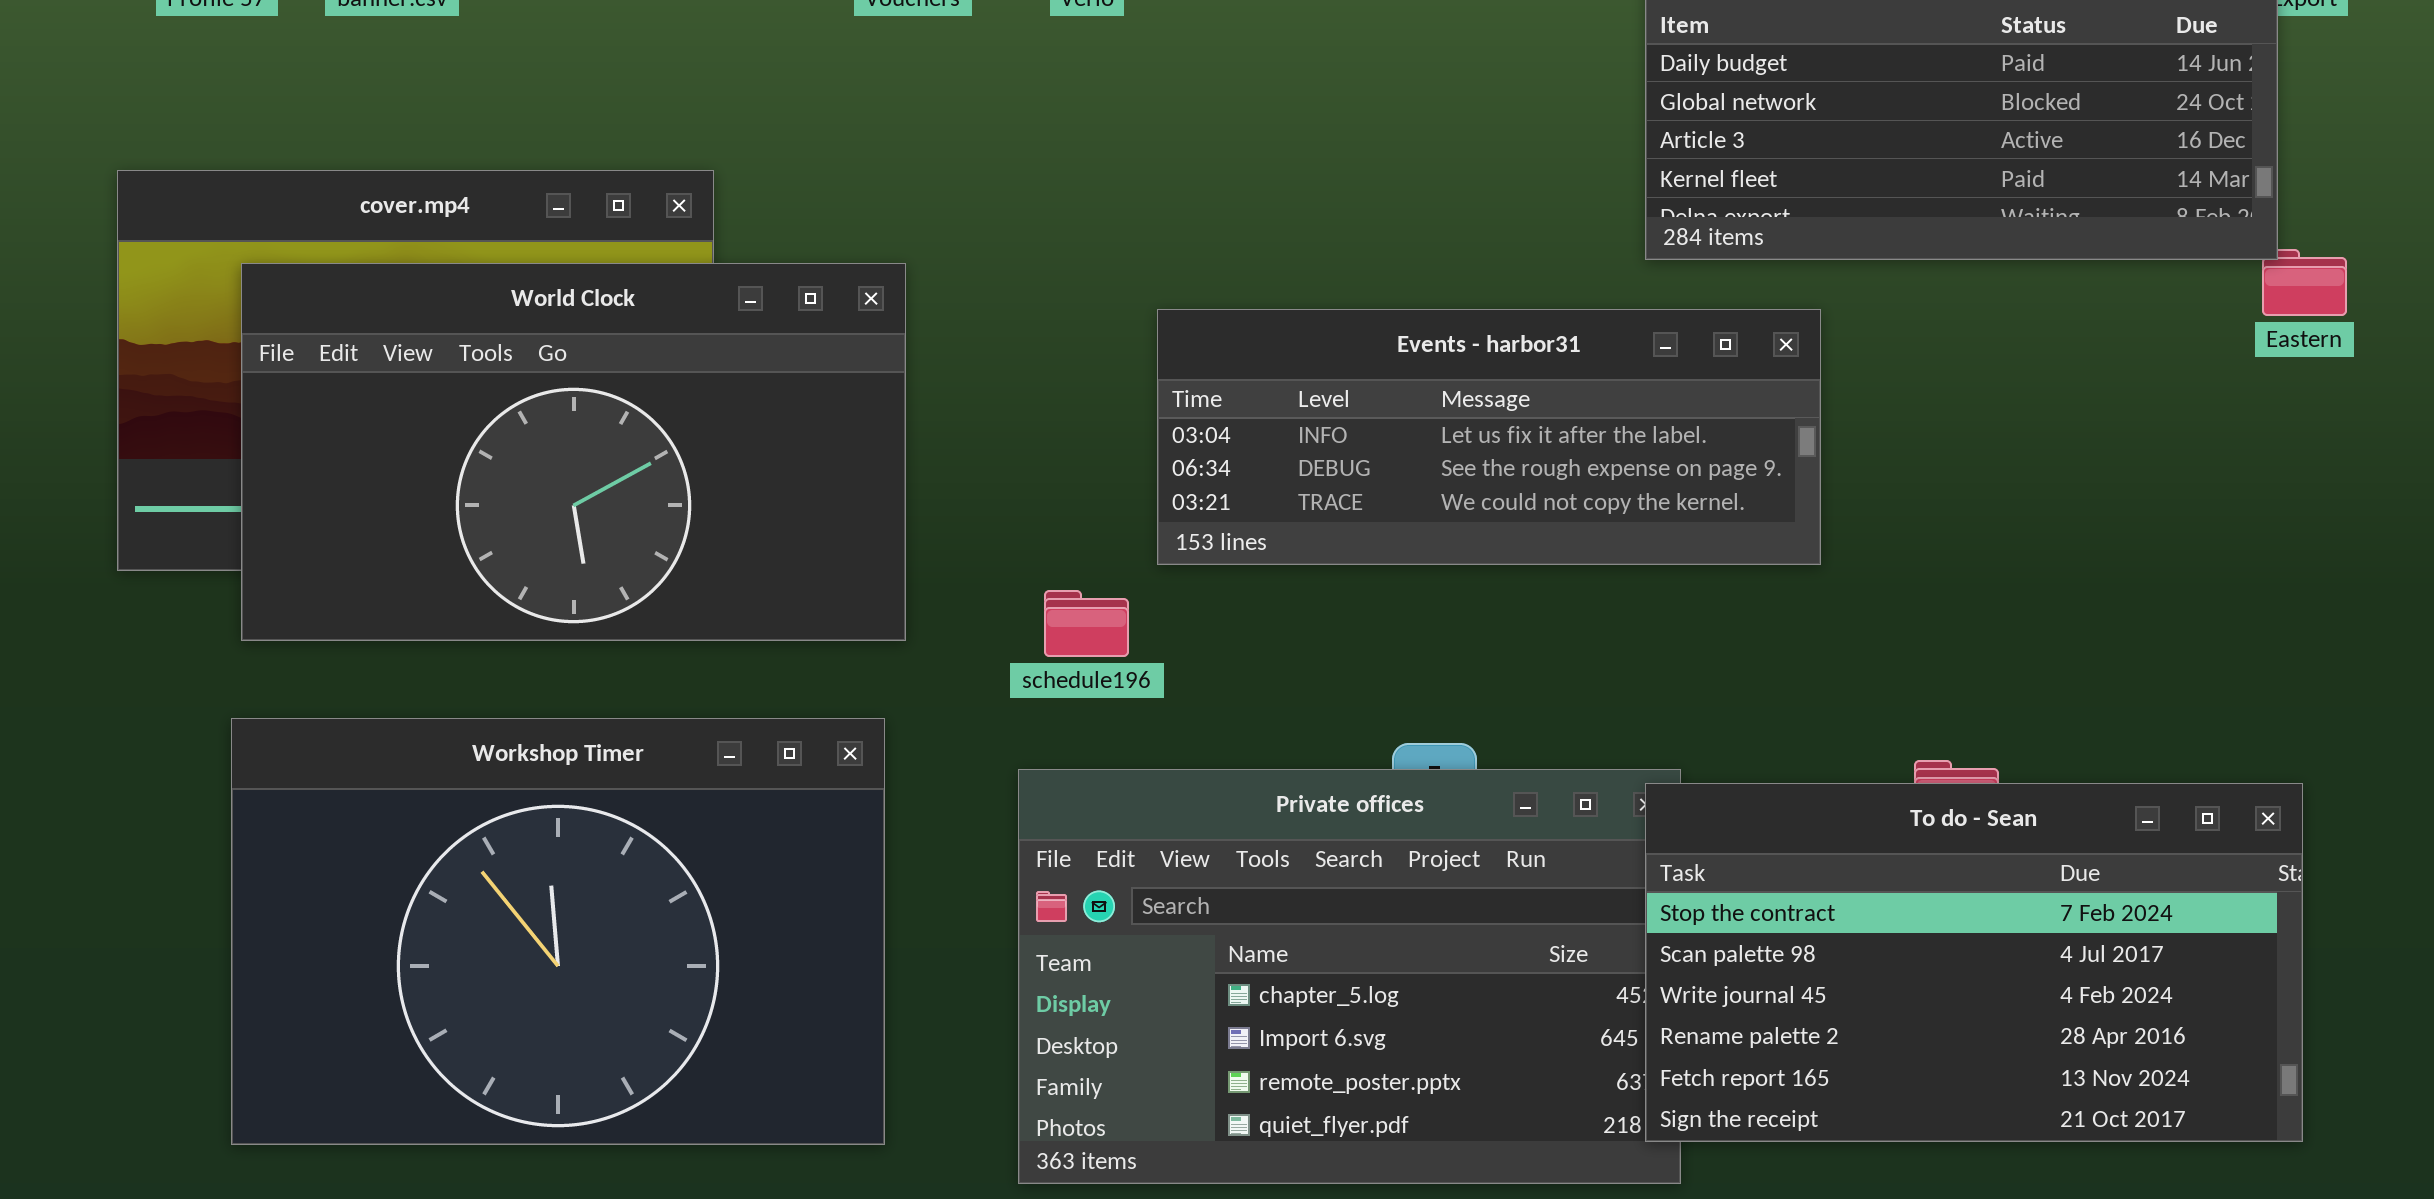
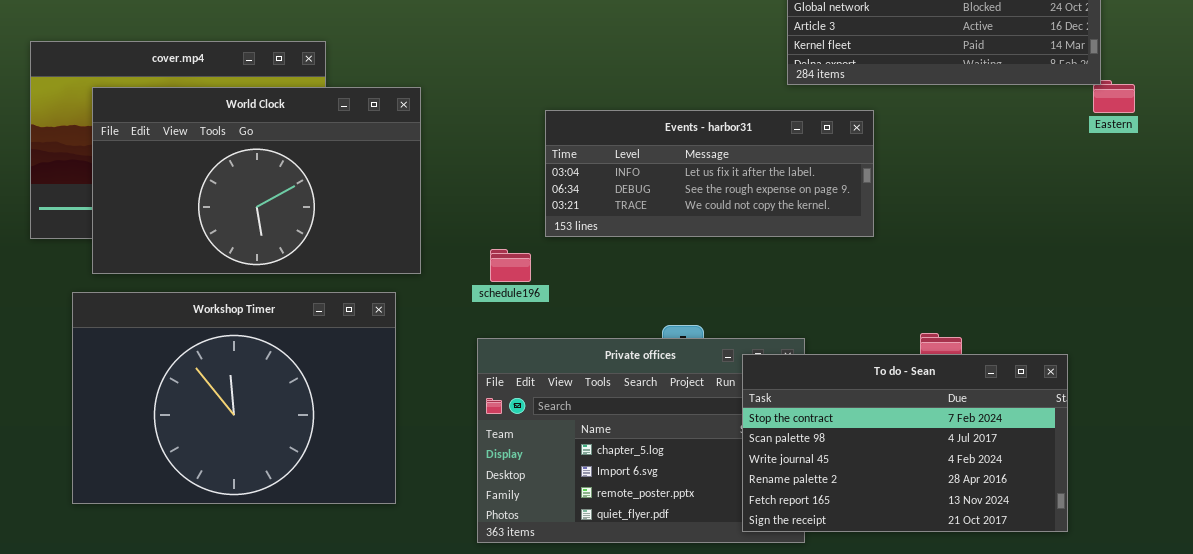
Workshop Timer: [231,718,885,1145] -> [72,292,396,504], moved
To do - Sean: [1645,783,2303,1142] -> [742,354,1068,532], moved

